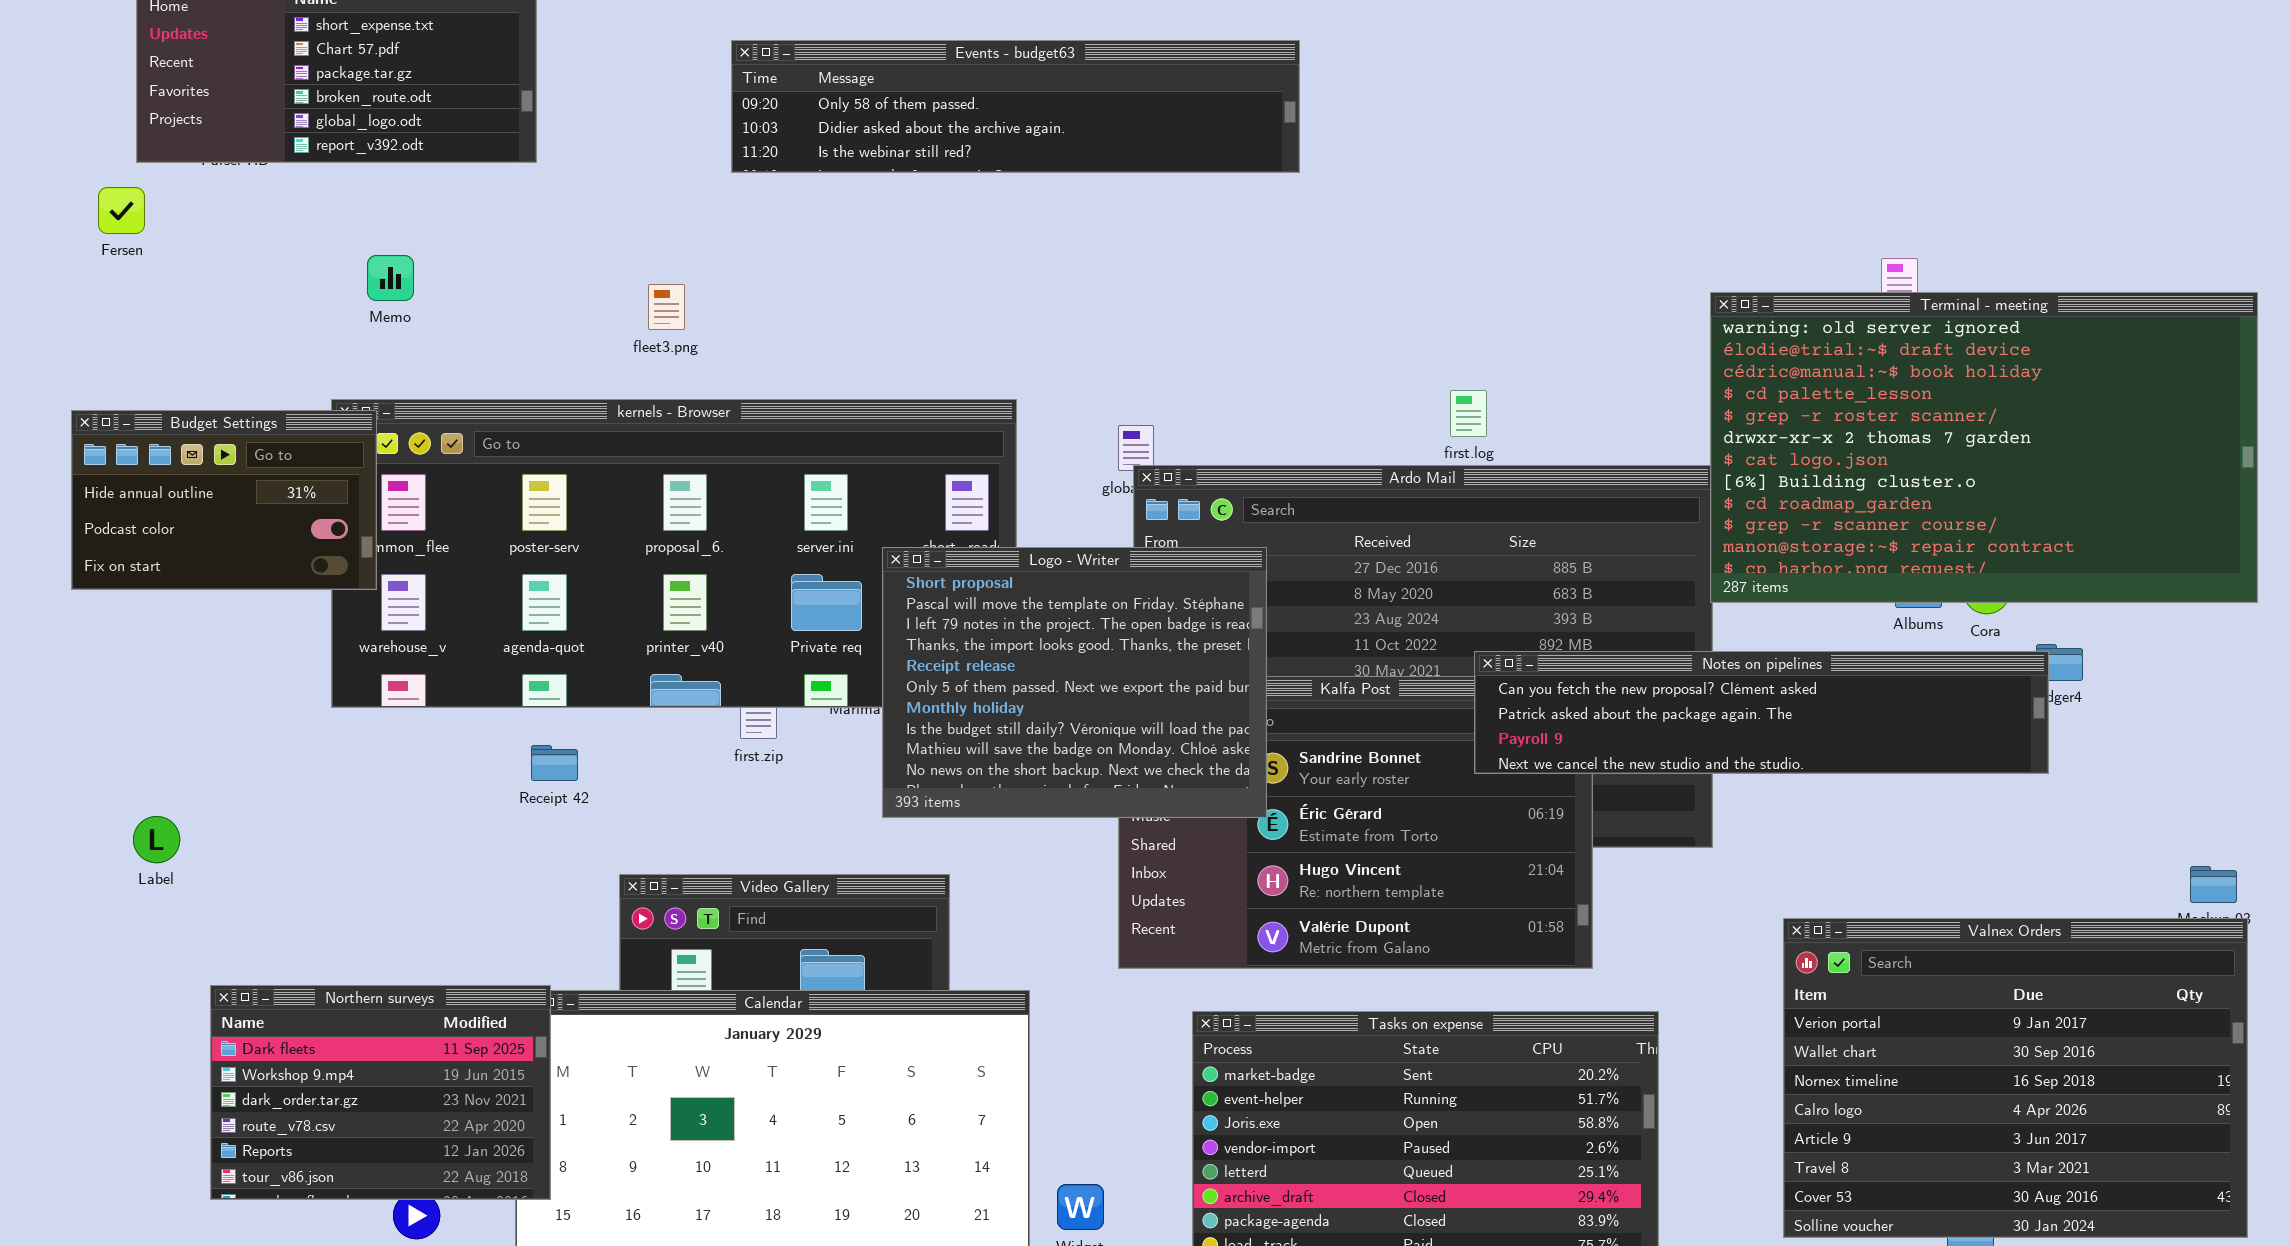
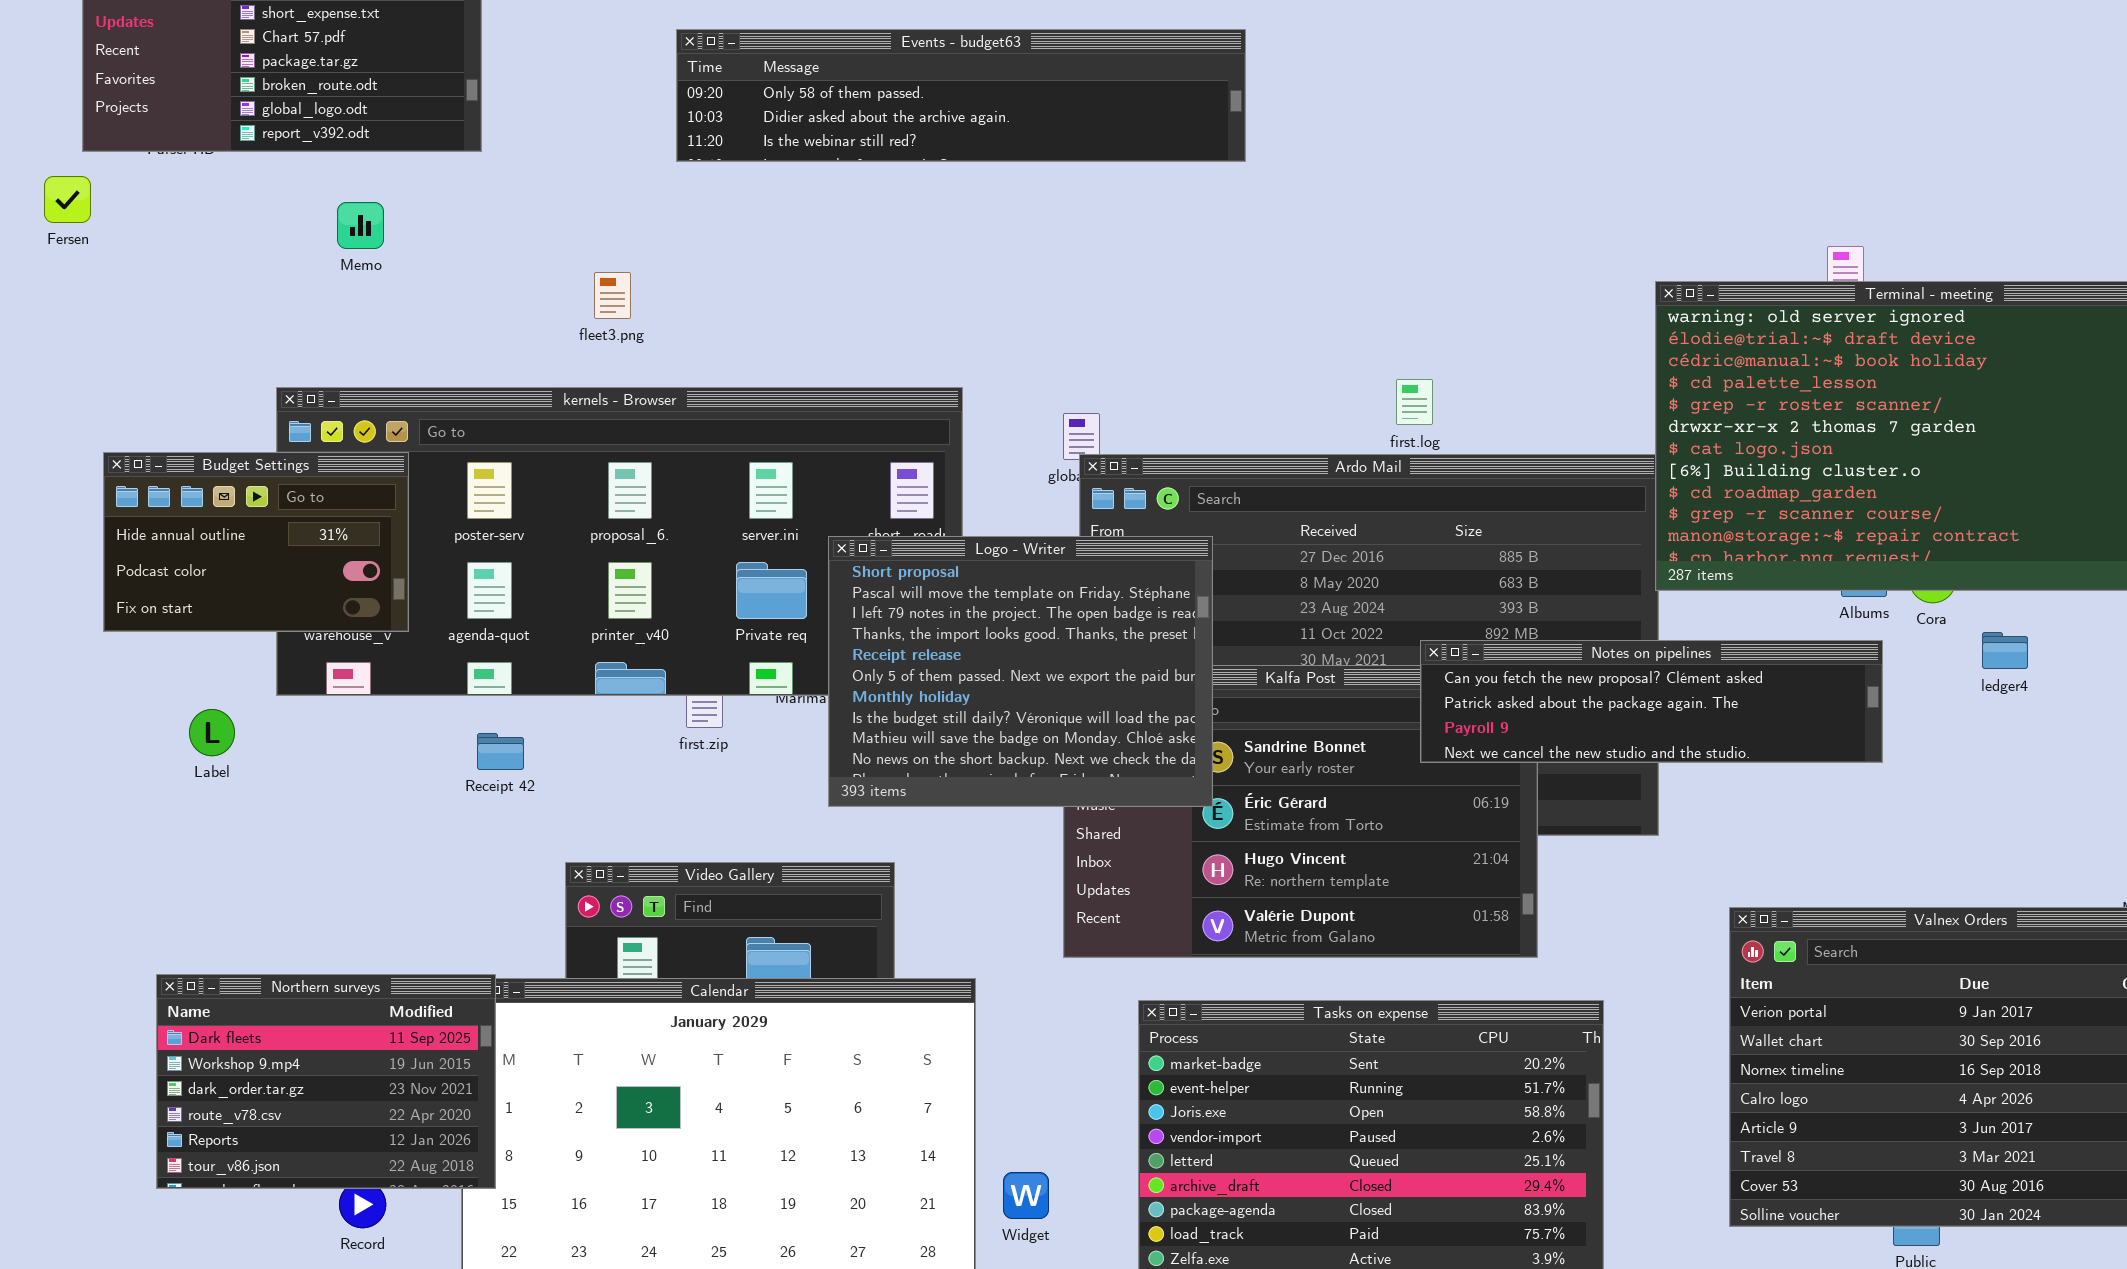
Memo: [367,255,414,301] -> [337,202,384,249], moved
Budget Settings: [71,410,377,590] -> [103,452,409,632], moved
Notes on pipelines: [1474,651,2049,774] -> [1420,640,1883,763], resized
Label: [133,816,180,863] -> [189,709,235,756], moved

